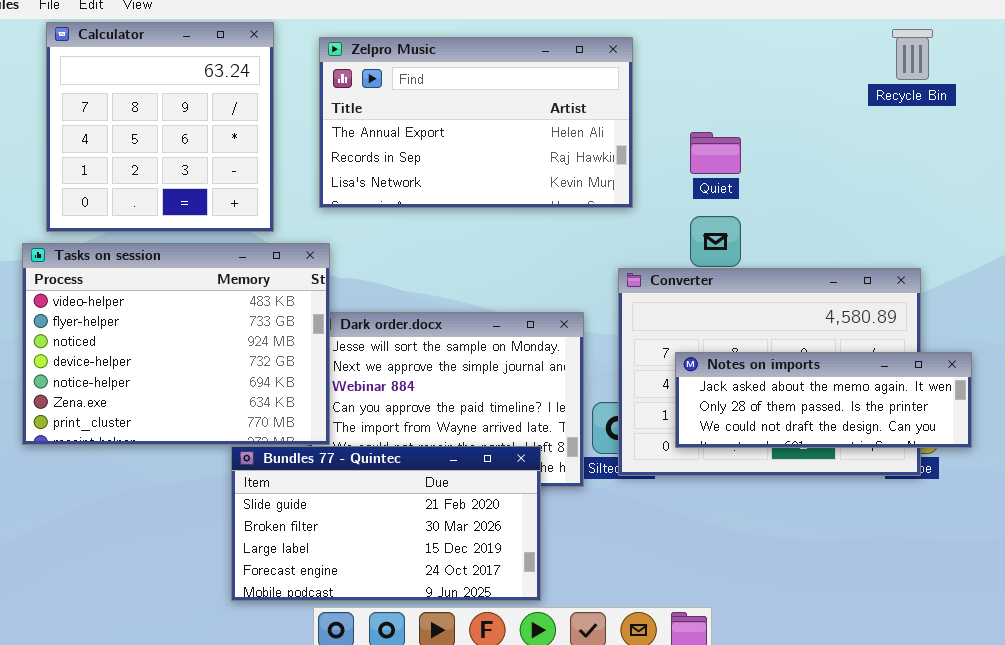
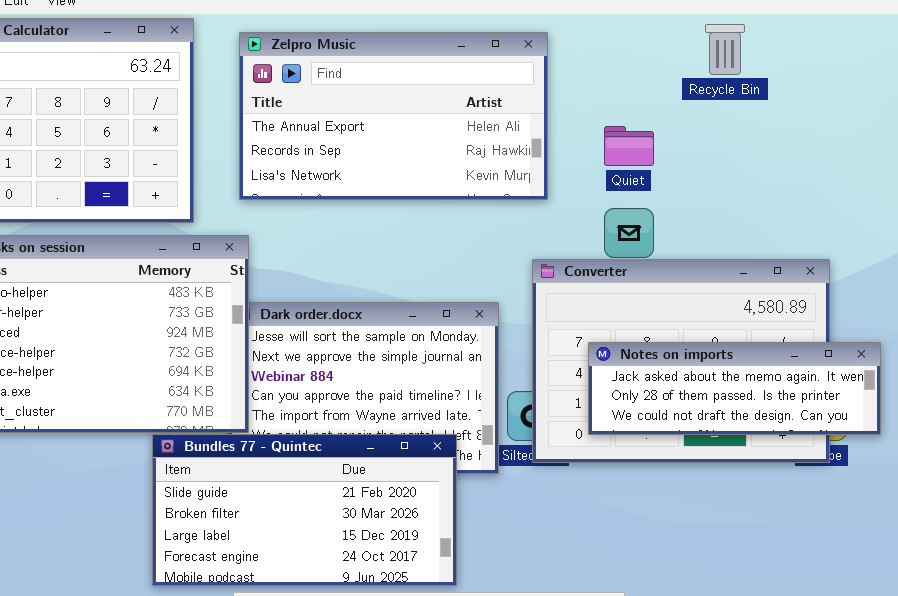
Recycle Bin: [892,29,933,80] -> [705,24,745,75], moved

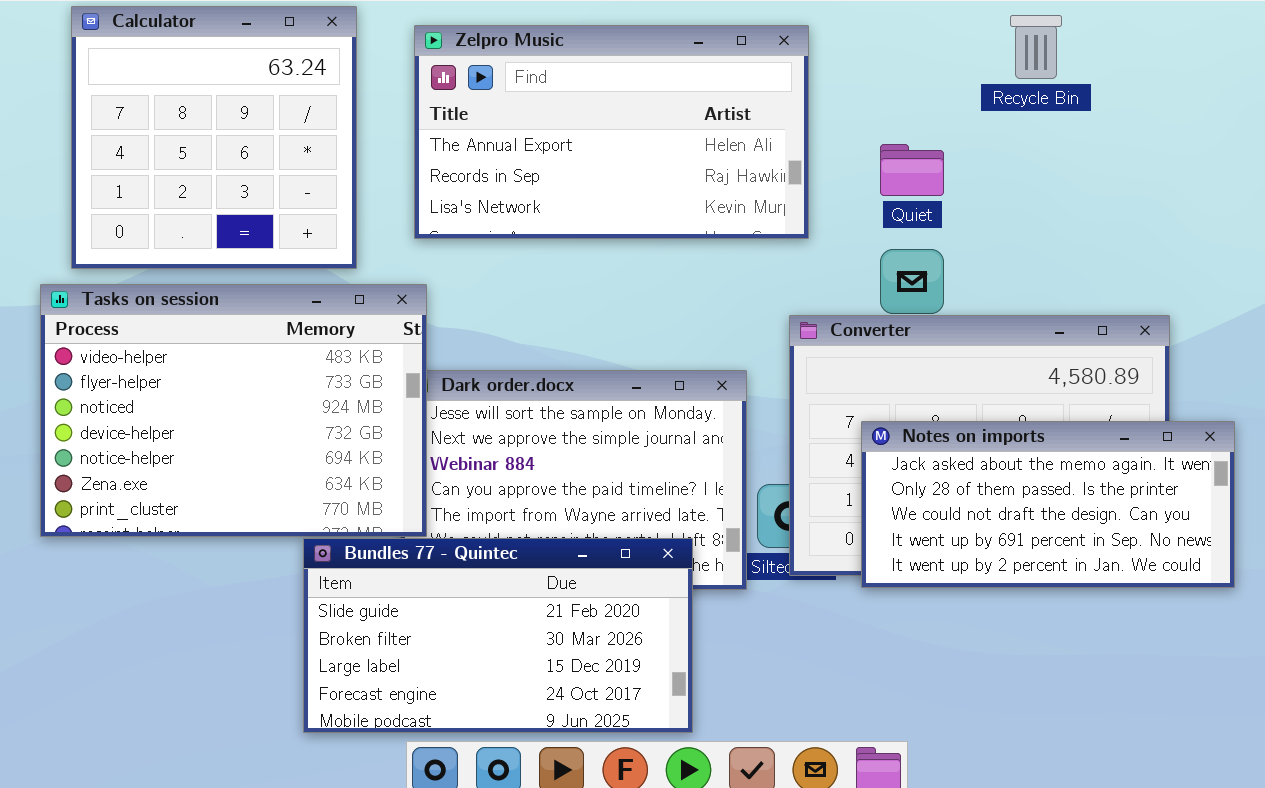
Notes on imports: [588,342,881,435] -> [861,421,1235,588], resized

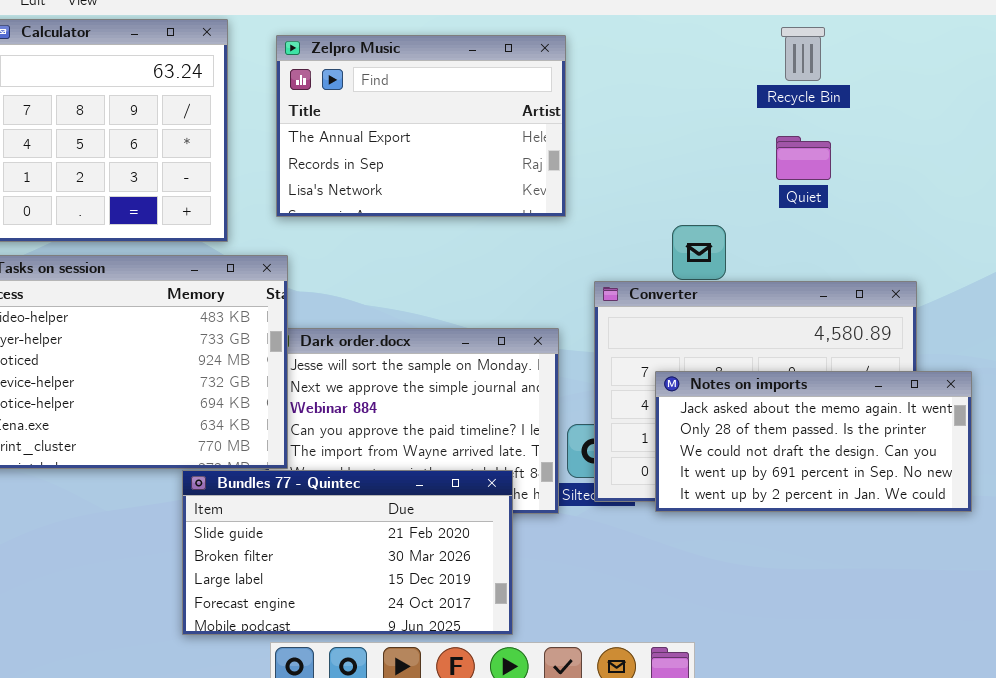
Zelpro Music: [414,25,809,239] -> [276,35,566,217], resized
Quiet: [880,144,944,196] -> [776,136,831,180], moved

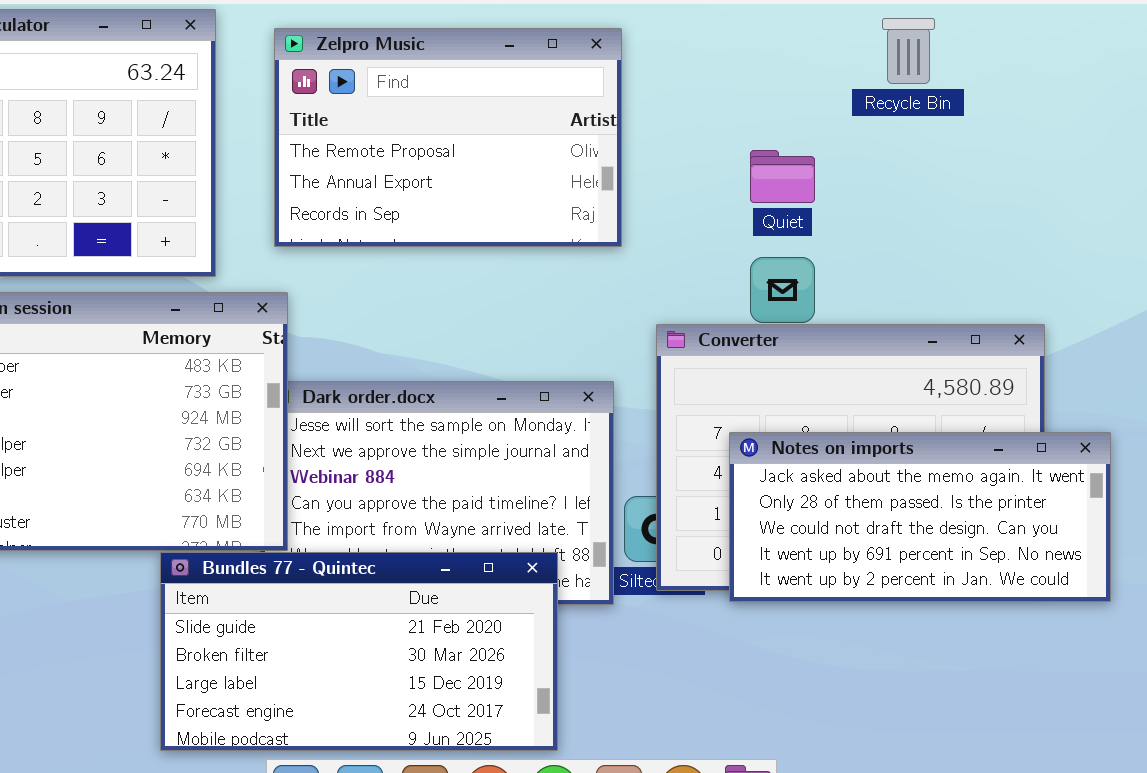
Zelpro Music: [276,35,566,217] -> [274,28,622,247], scrolled up 1 row
Quiet: [776,136,831,180] -> [750,150,815,203], moved

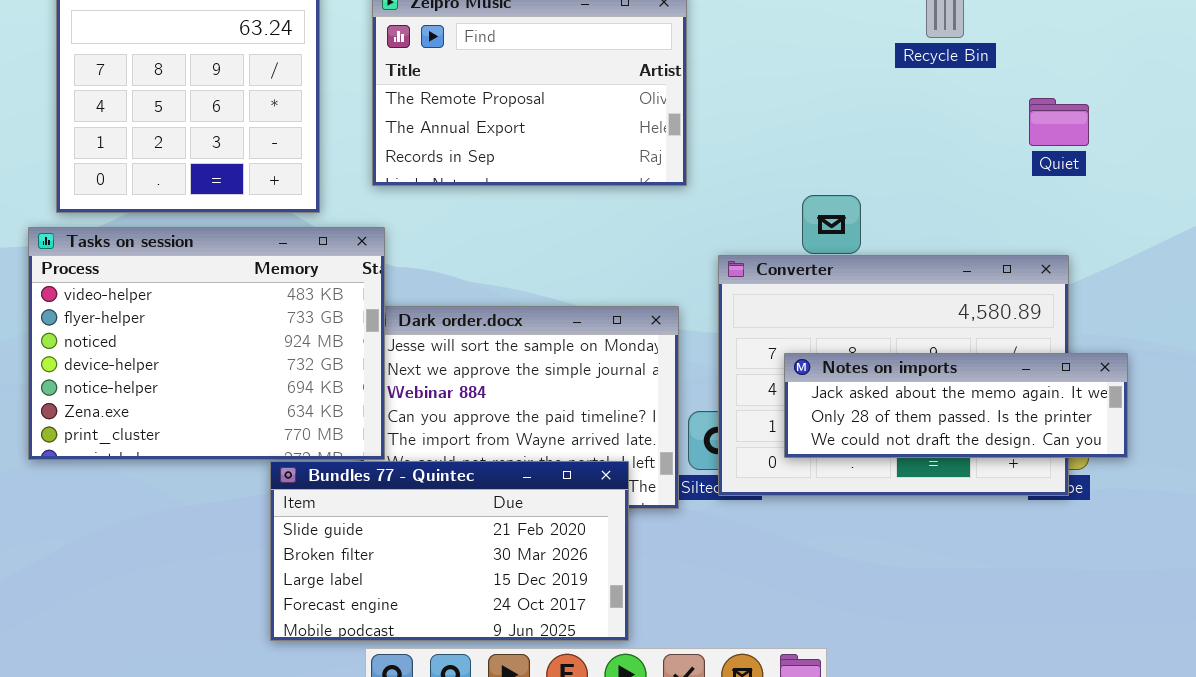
Quiet: [750,150,815,203] -> [1029,98,1089,146], moved
Notes on imports: [729,432,1111,602] -> [784,353,1128,458], resized

